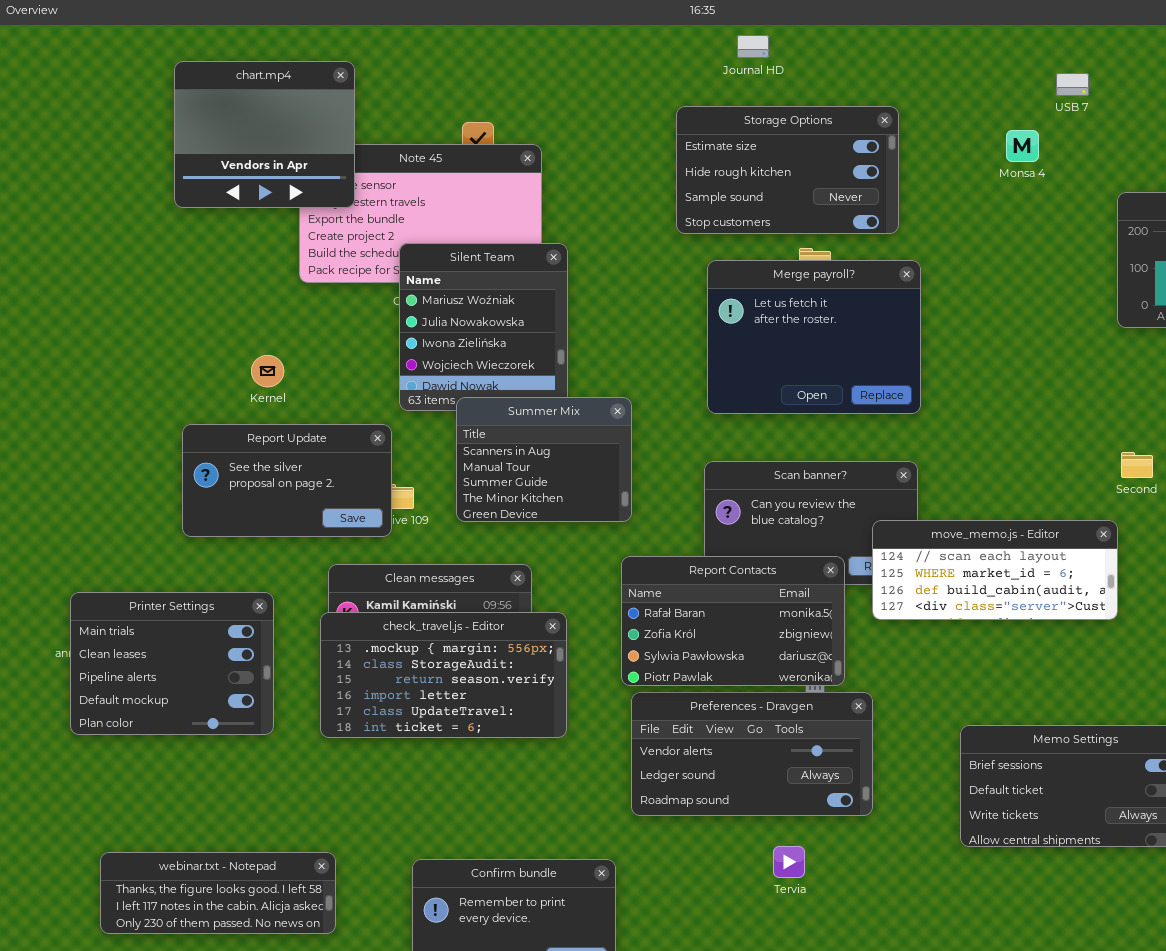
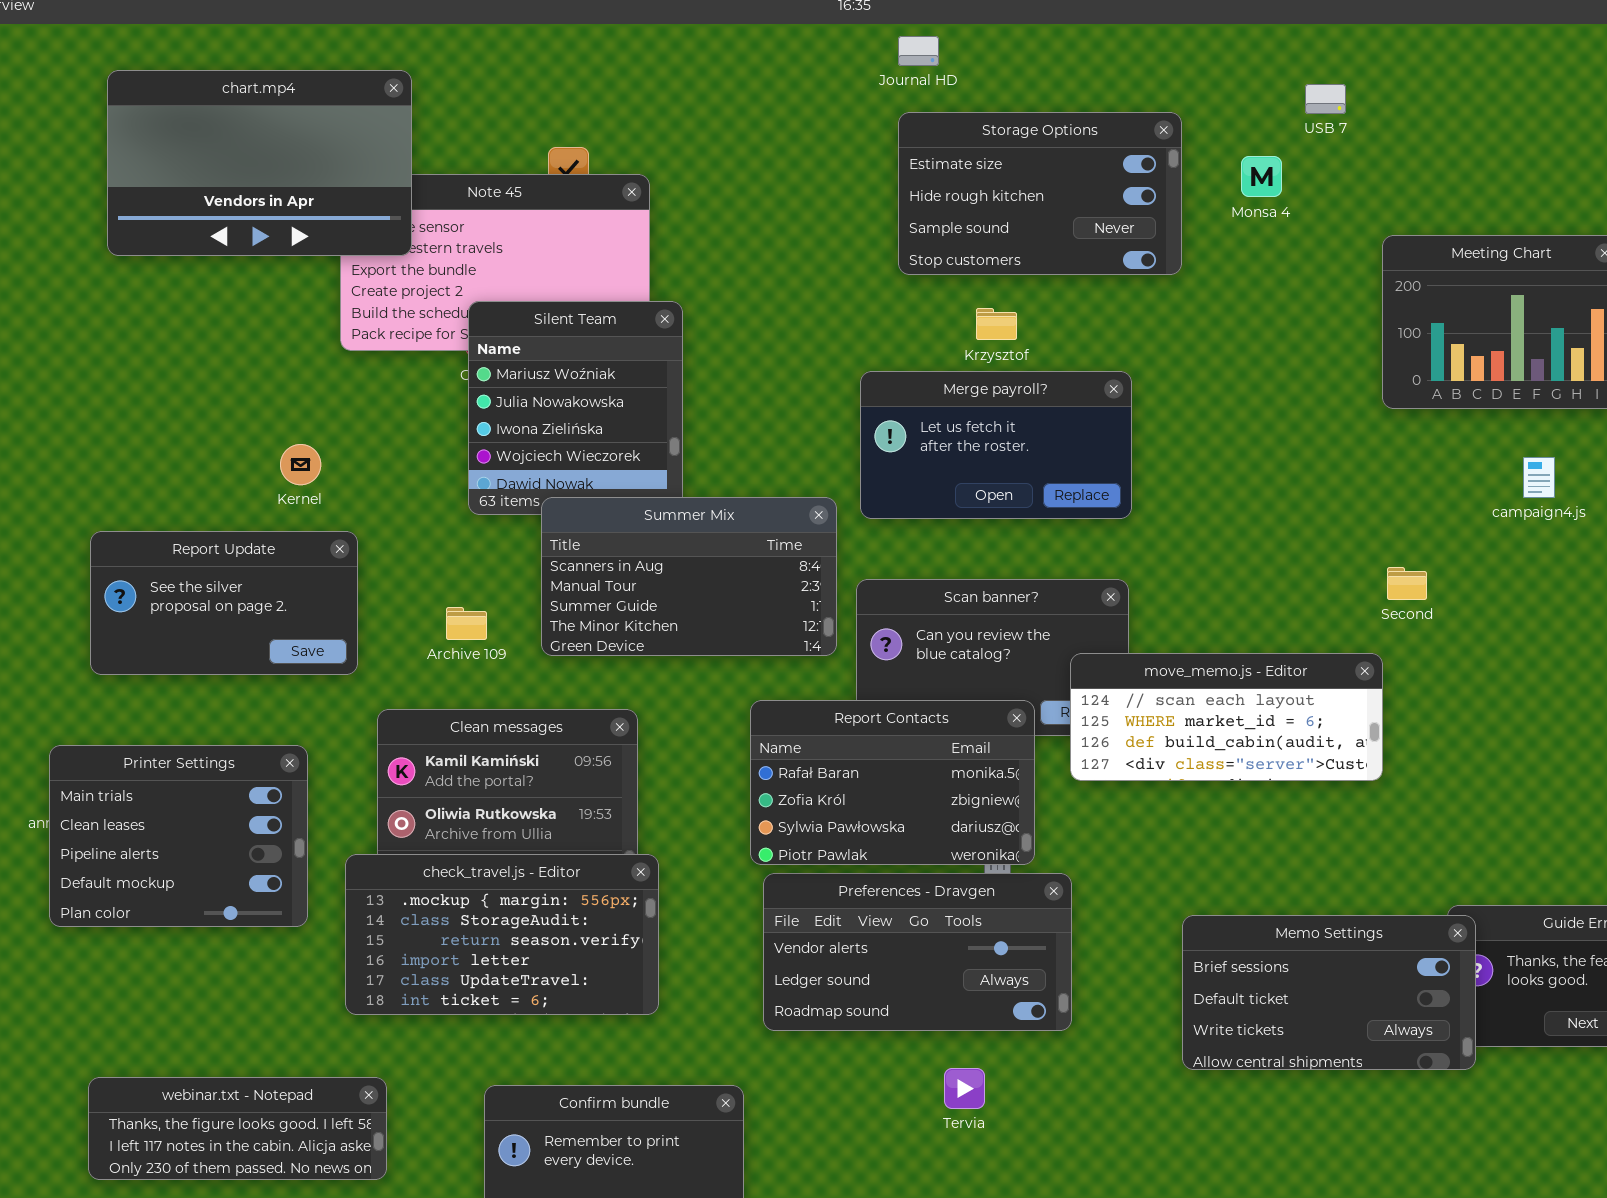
chart.mp4: [174,61,355,208] -> [107,70,412,256], resized
Storage Options: [676,106,899,234] -> [898,112,1182,275], moved
Merge payroll?: [707,260,921,414] -> [860,371,1132,519], resized
Summer Mix: [456,397,632,522] -> [541,497,837,656], resized
Report Update: [182,424,392,537] -> [90,531,358,675], moved
check_travel.js - Editor: [320,612,567,738] -> [345,854,659,1015], moved

